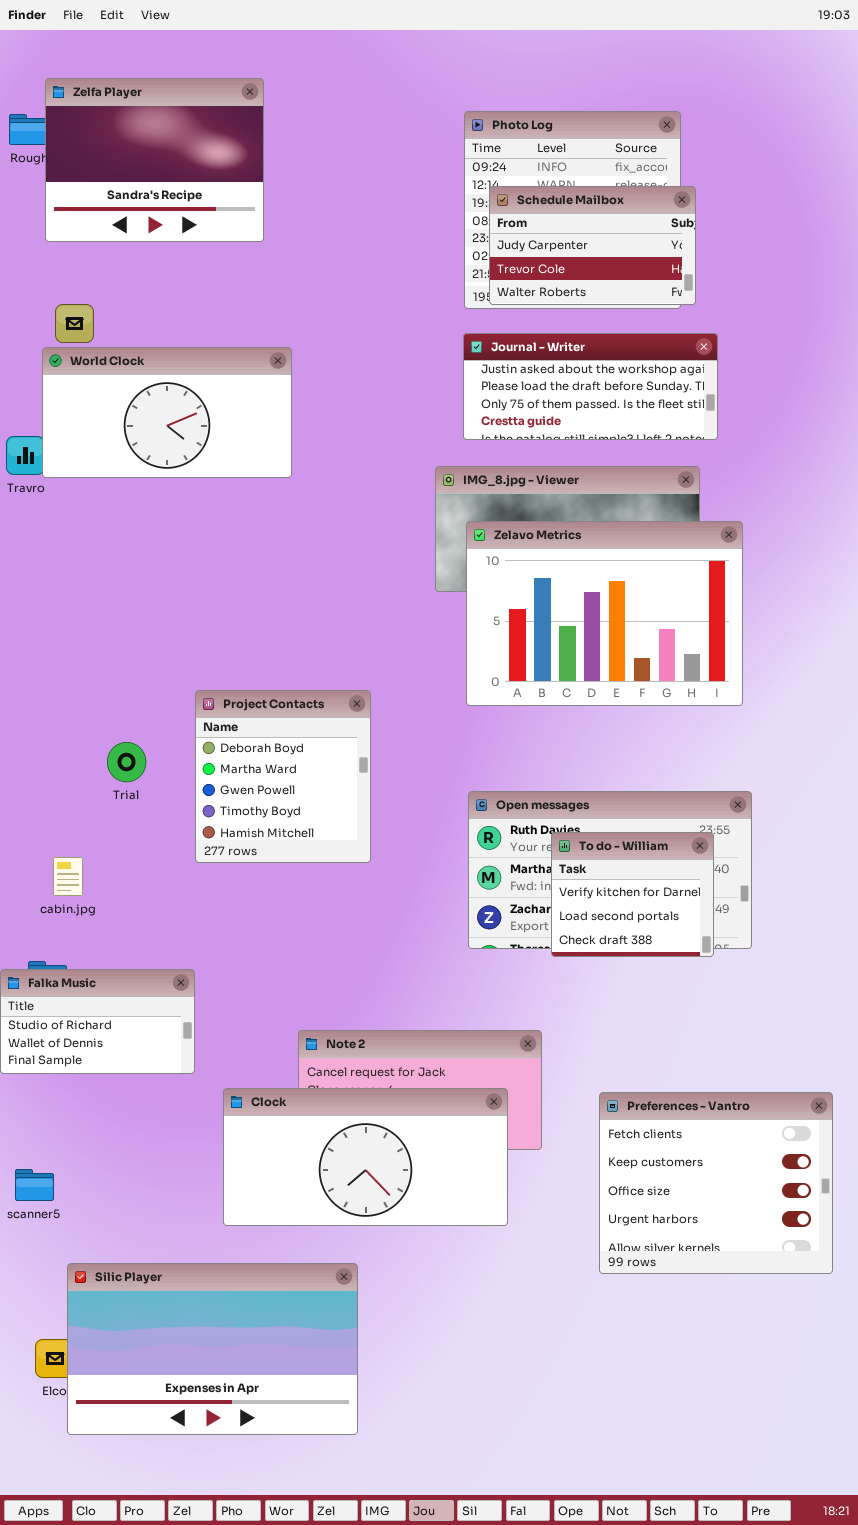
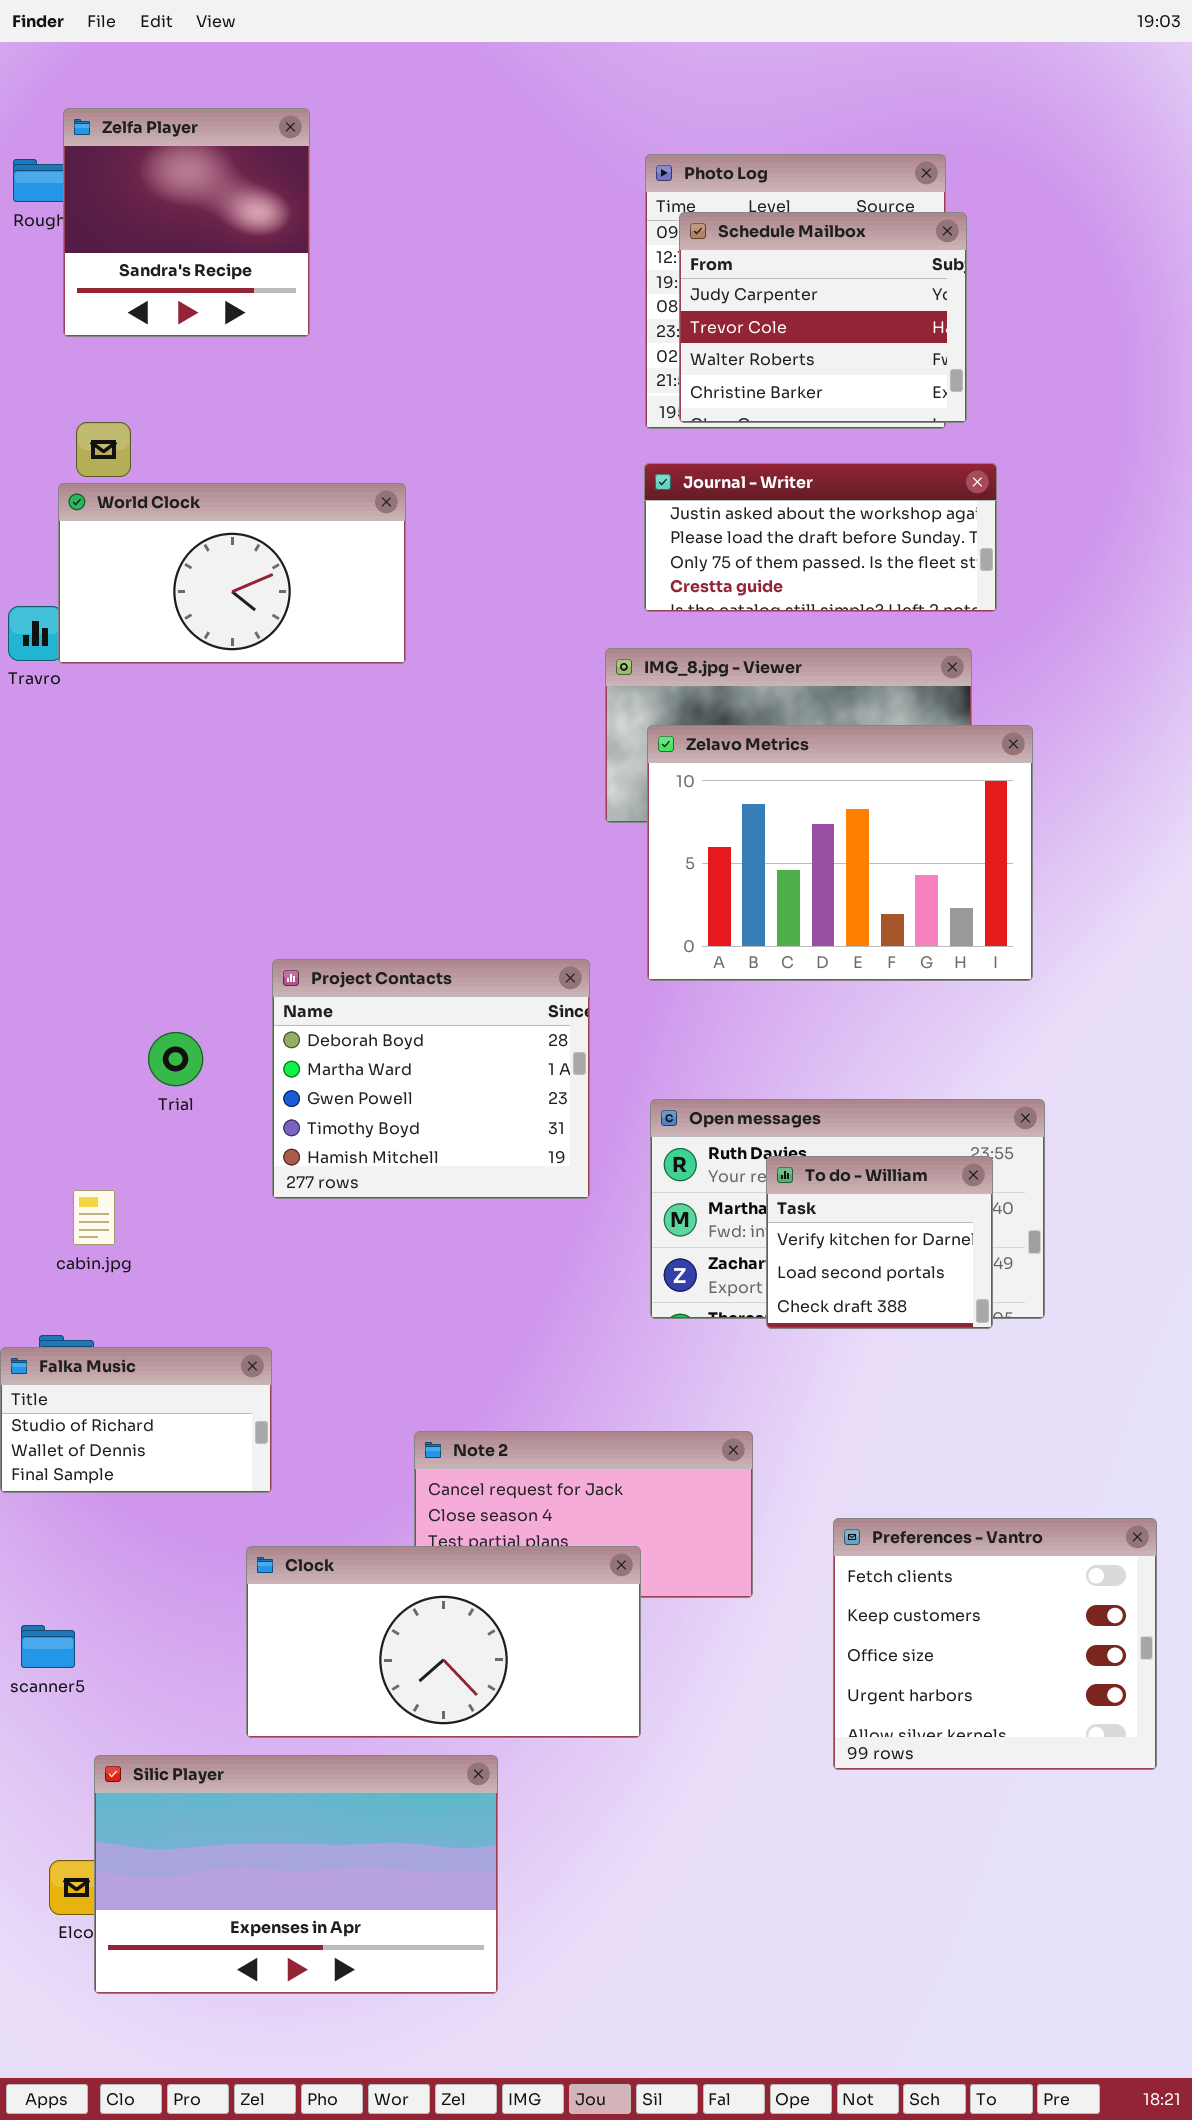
Zelfa Player: [45,78,264,242] -> [63,108,310,337], resized
Schedule Mailbox: [489,186,696,305] -> [679,212,967,423], resized
Project Contacts: [195,690,371,863] -> [272,959,590,1199], resized
Clock: [223,1088,508,1226] -> [246,1546,641,1738], moved

